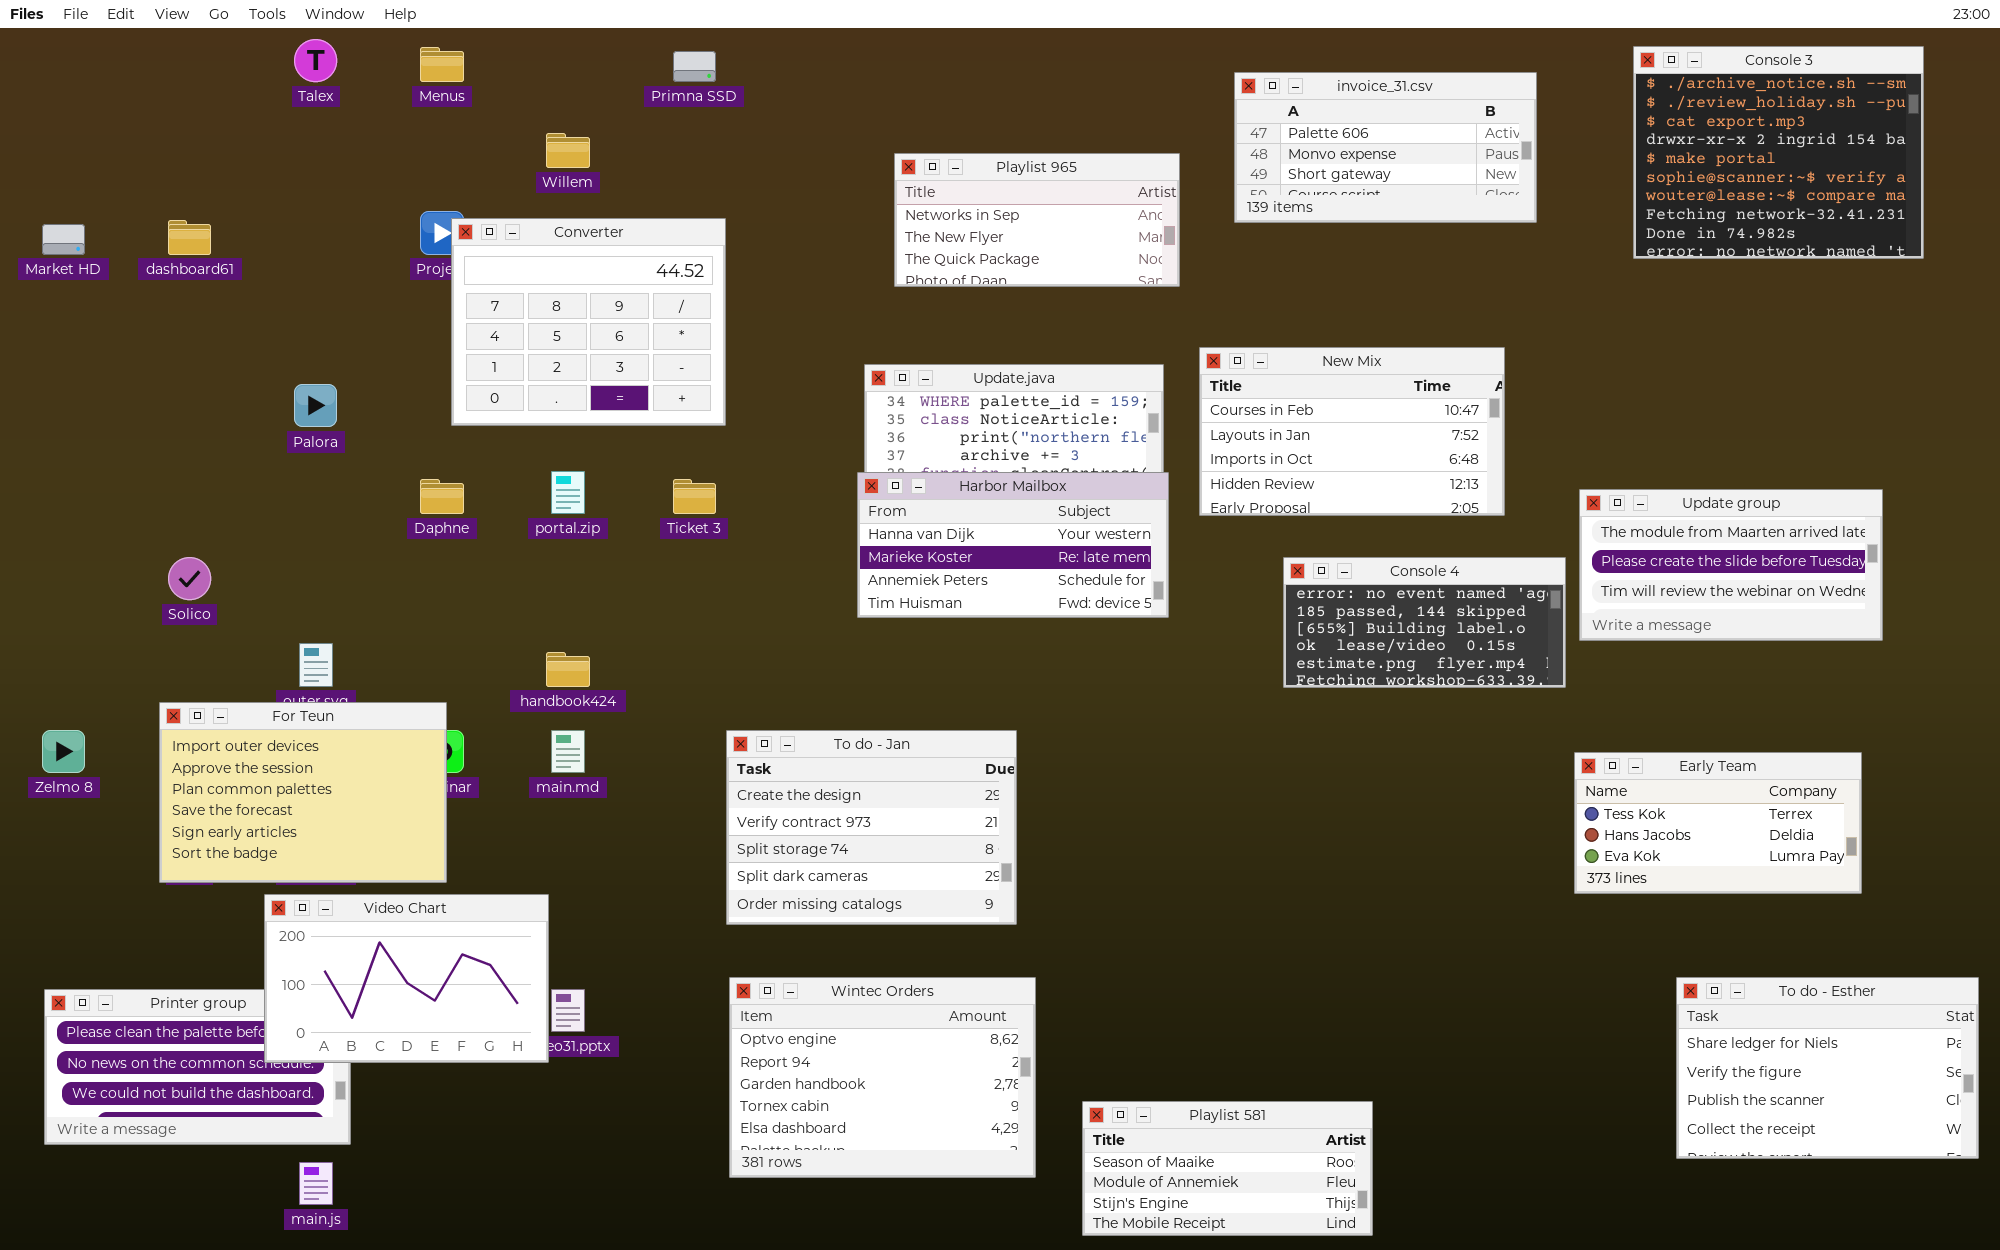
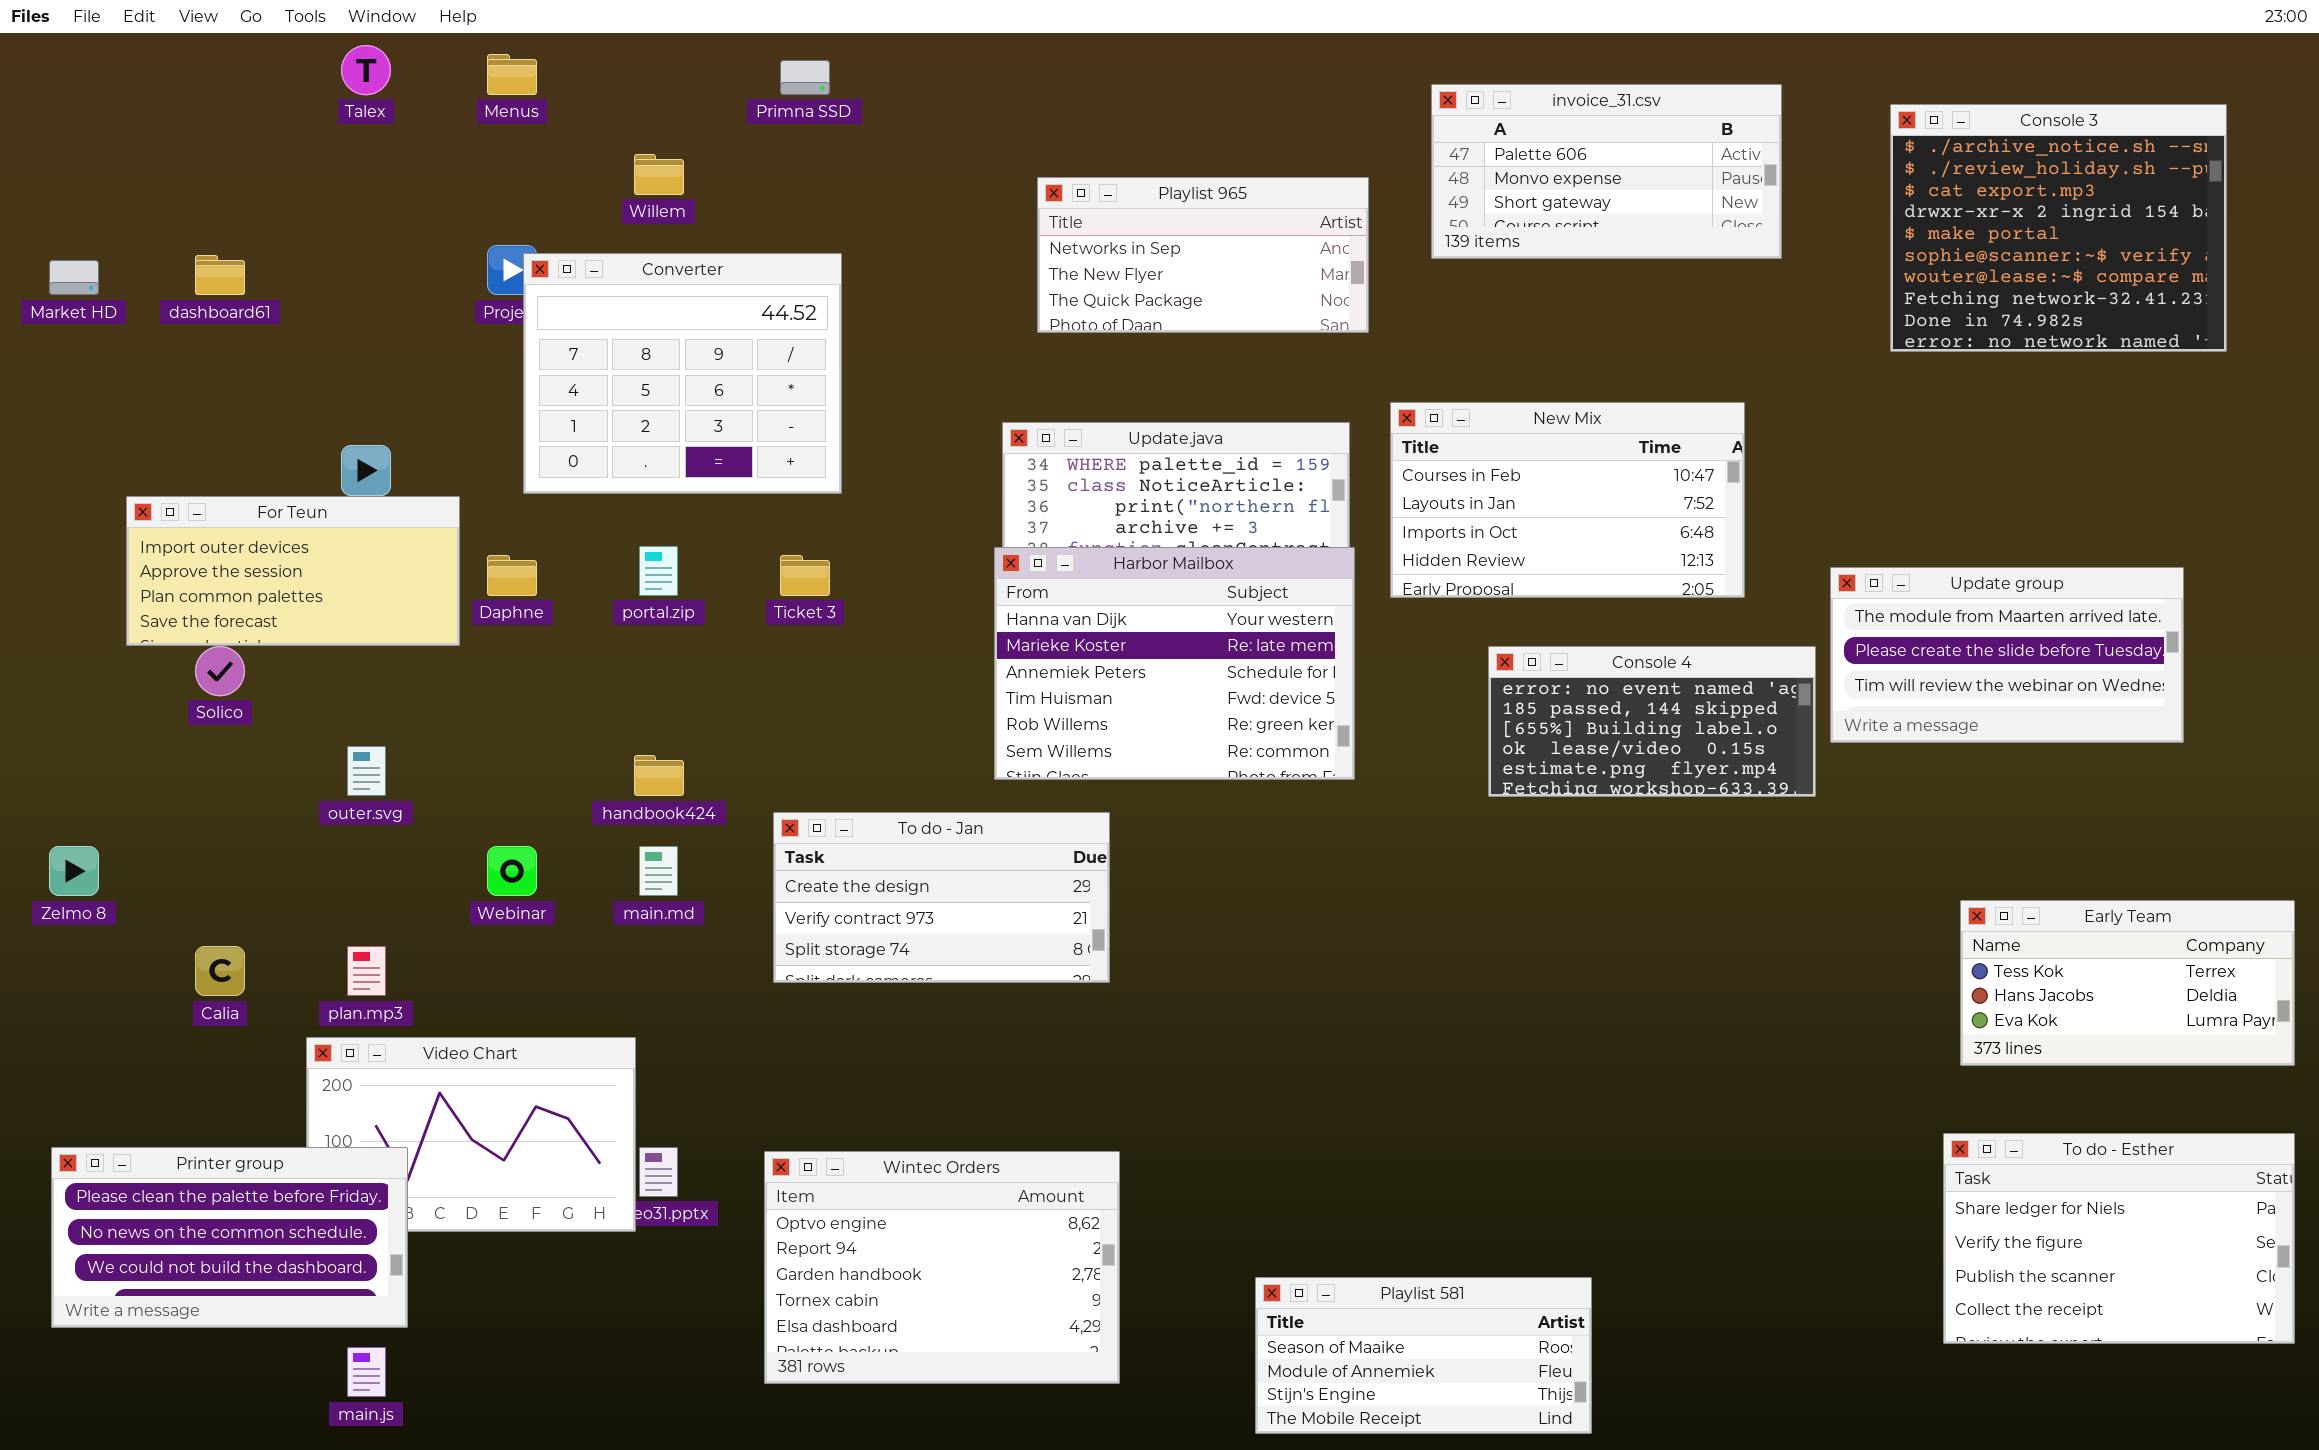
Console 3: [1633,46,1924,259] -> [1890,104,2227,352], moved
Harbor Mailbox: [857,472,1169,618] -> [994,547,1355,780], resized
For Teun: [159,702,447,883] -> [126,496,460,646], moved, resized
To do - Jan: [726,730,1017,925] -> [773,812,1110,983], moved, resized
Early Team: [1574,752,1862,894] -> [1960,900,2295,1066], moved
Wintec Orders: [729,977,1036,1178] -> [764,1151,1120,1384], moved
Printer group: [44,989,351,1145] -> [51,1147,408,1328], raised

